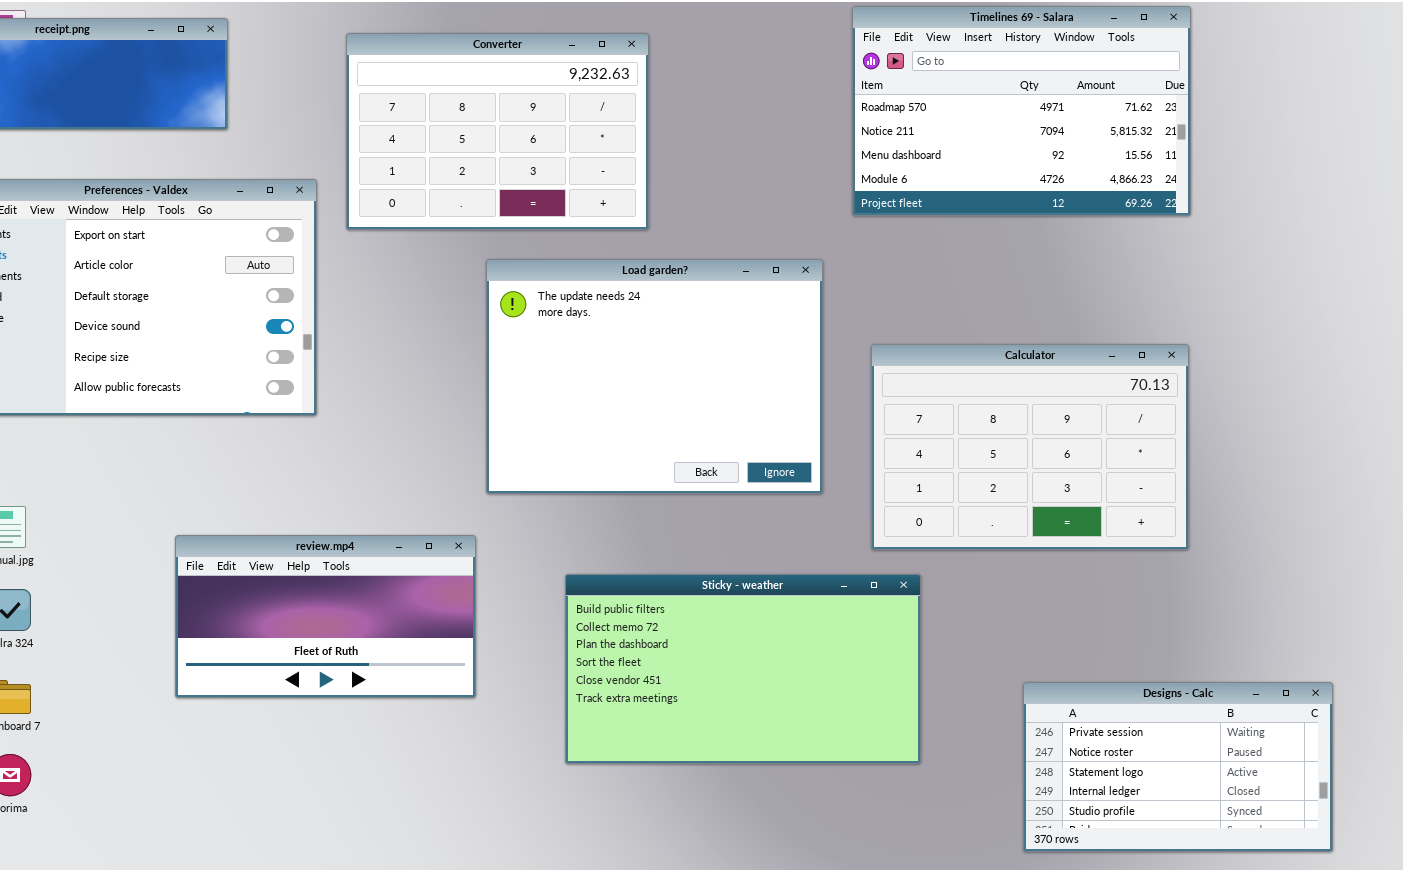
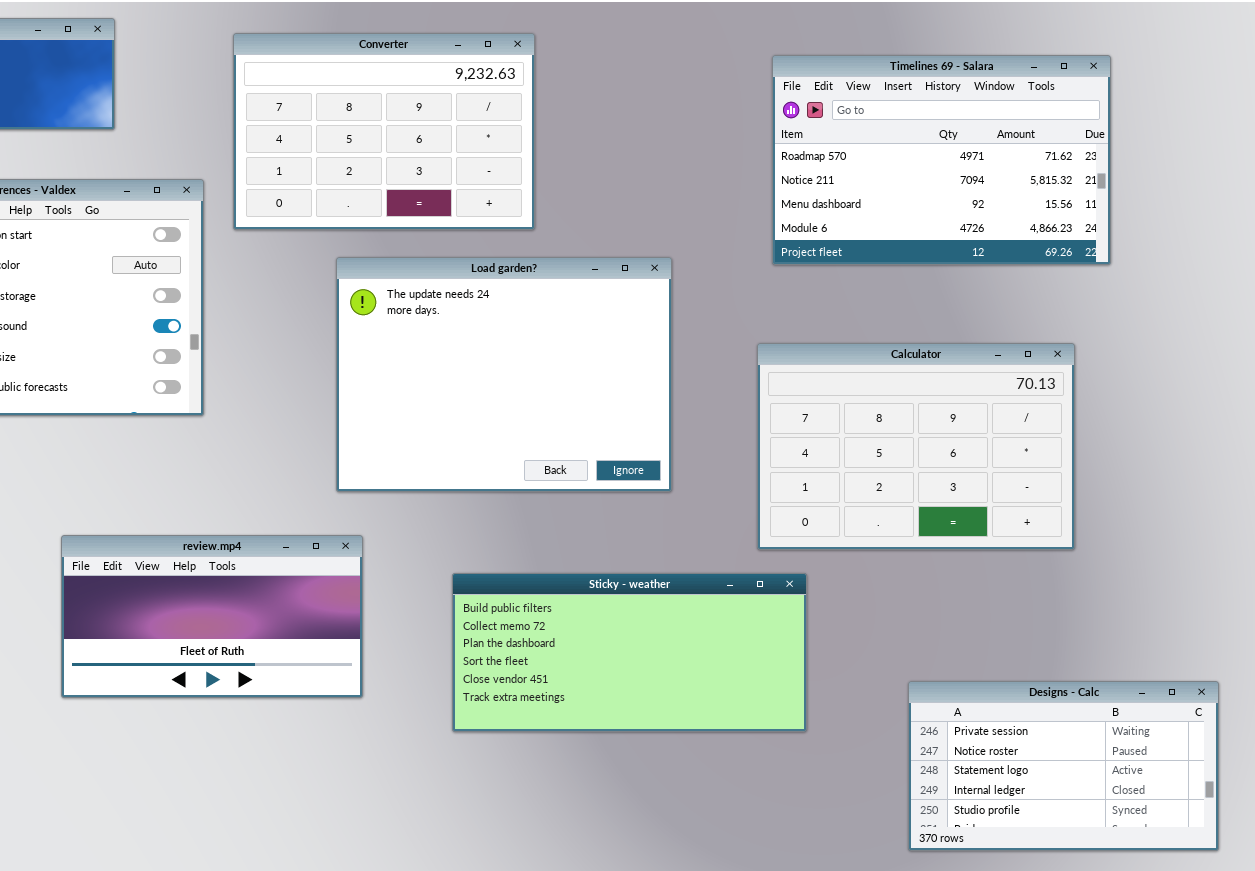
Timelines 69 - Salara: [852,6,1191,216] -> [772,55,1111,265], moved
Load garden?: [486,259,823,494] -> [336,257,672,492], moved
Sticky - weather: [565,574,921,764] -> [452,573,807,732], resized

